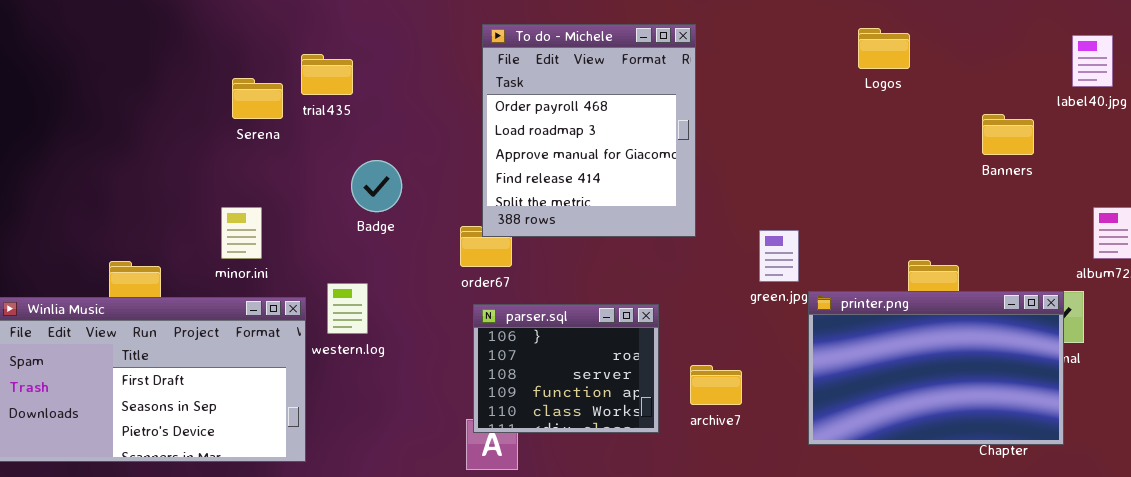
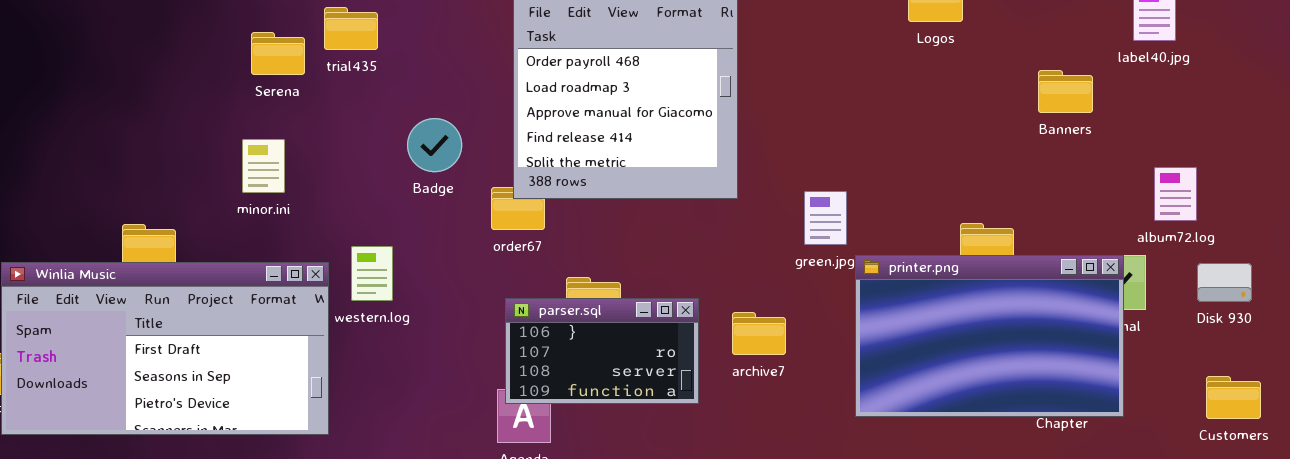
Badge: [351,160,402,212] -> [407,118,462,172], moved
minor.ini: [221,207,262,259] -> [242,139,285,193], moved
parser.sql: [473,304,659,433] -> [505,298,699,404], resized
archive7: [690,365,742,405] -> [732,312,786,355], moved

